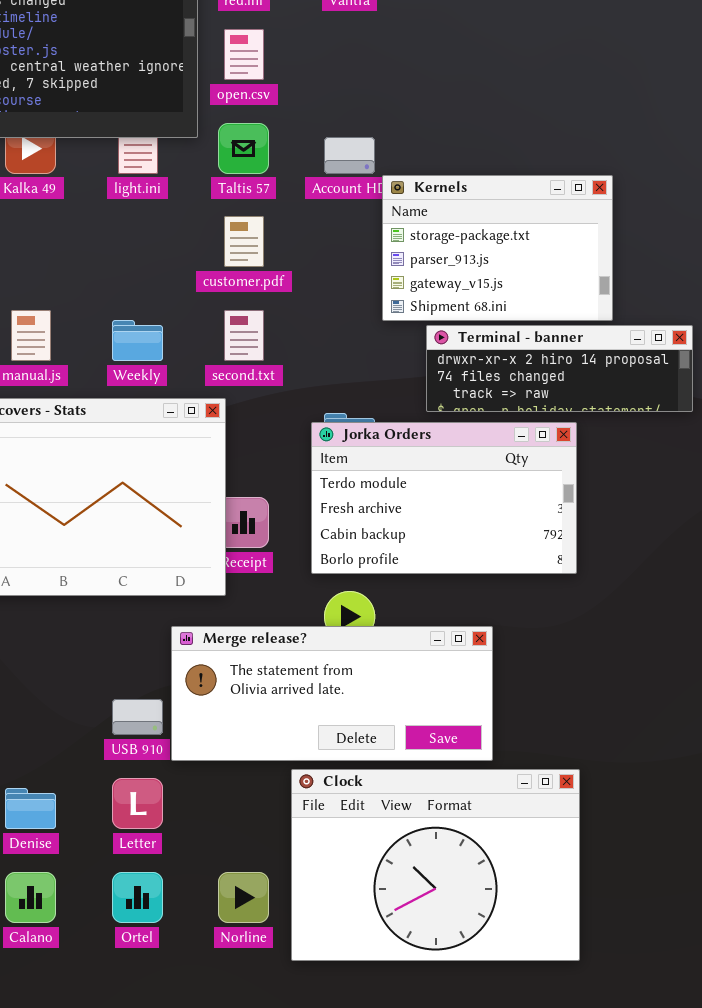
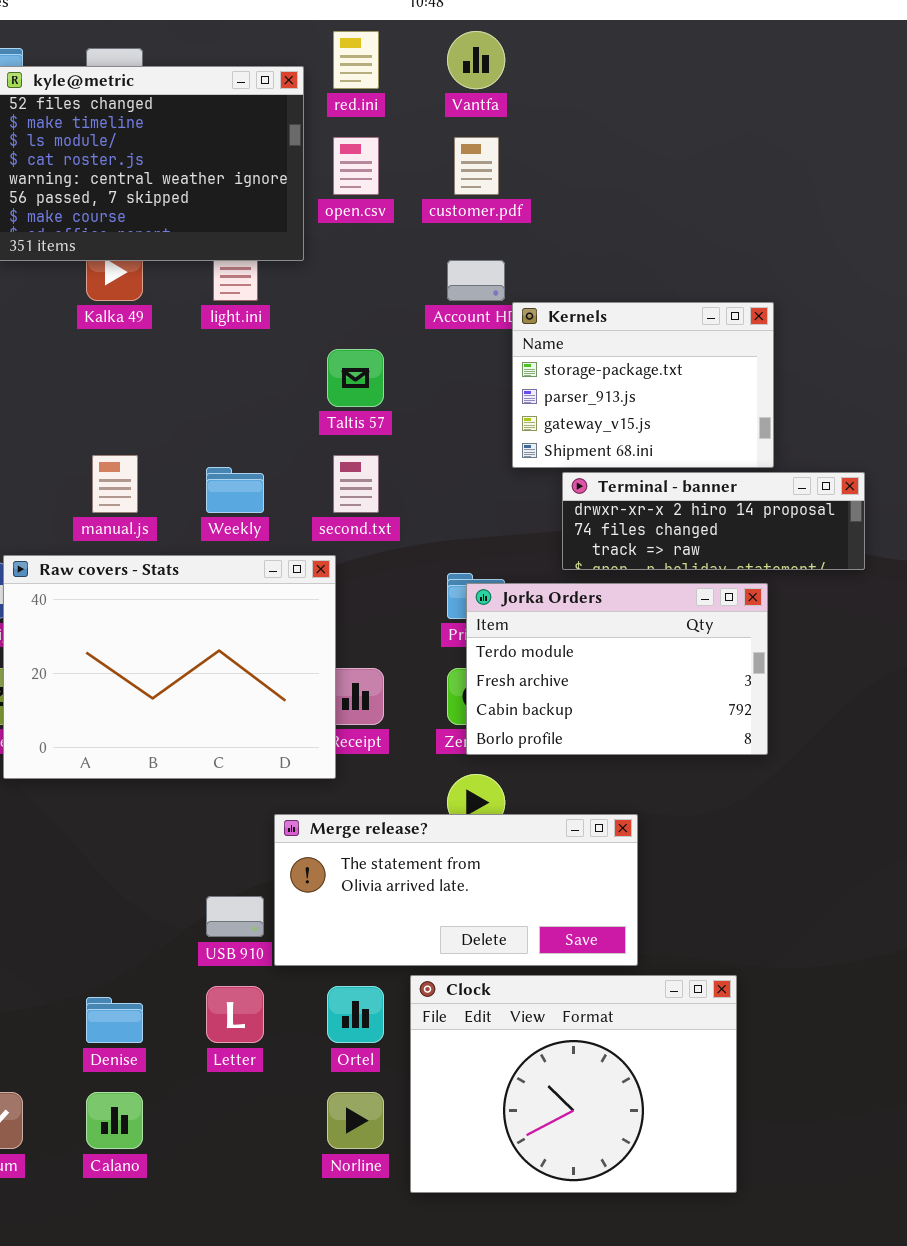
Taltis 57: [218,123,269,174] -> [327,349,384,407], moved
customer.pdf: [224,216,264,267] -> [454,137,499,195], moved
Jorka Orders: [311,422,577,574] -> [466,583,768,755], moved
Ortel: [112,872,163,923] -> [327,986,384,1043], moved

